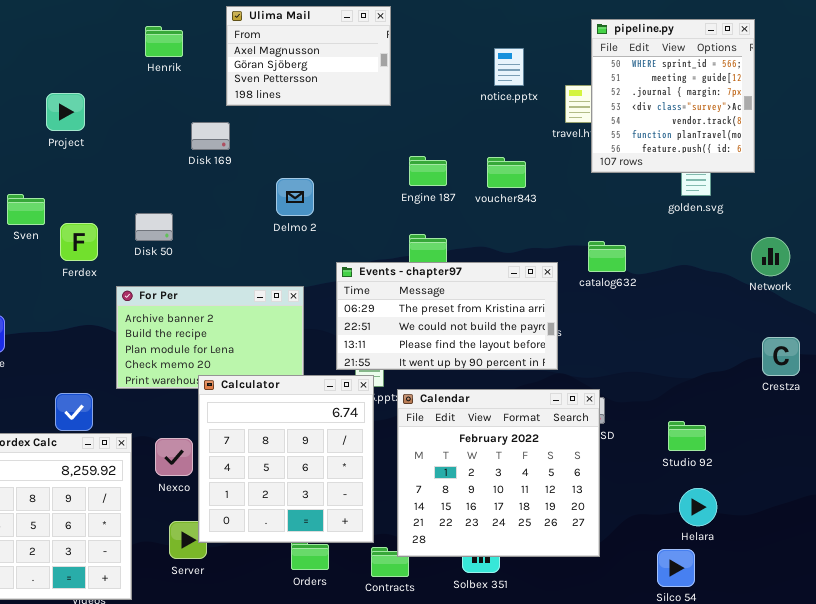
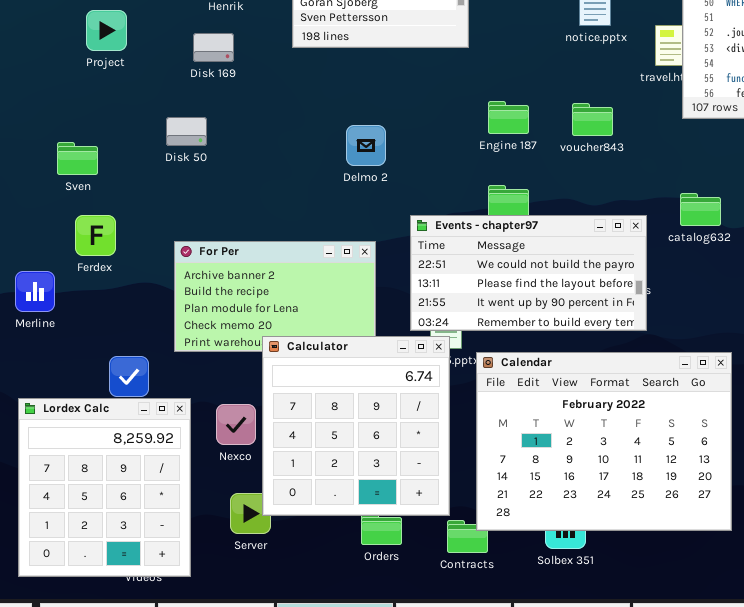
Project: [46,93,85,131] -> [86,10,127,51], moved
Disk 169: [191,122,230,150] -> [193,33,234,62], moved
Disk 50: [135,213,173,241] -> [166,117,207,146], moved
Ferdex: [60,223,98,261] -> [75,215,116,256], moved
Events - chapter97: [336,262,558,370] -> [410,215,647,331], scrolled down 1 row
Calendar: [397,389,600,557] -> [476,352,732,531], resized

